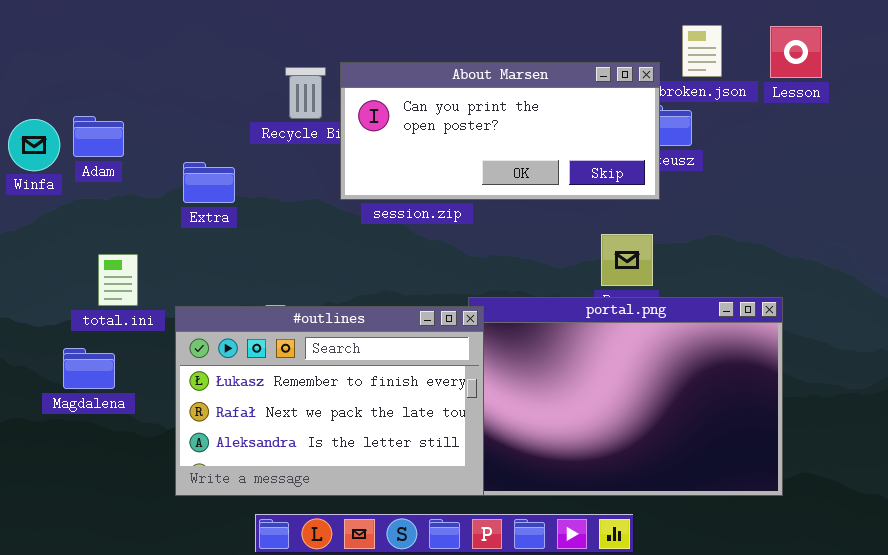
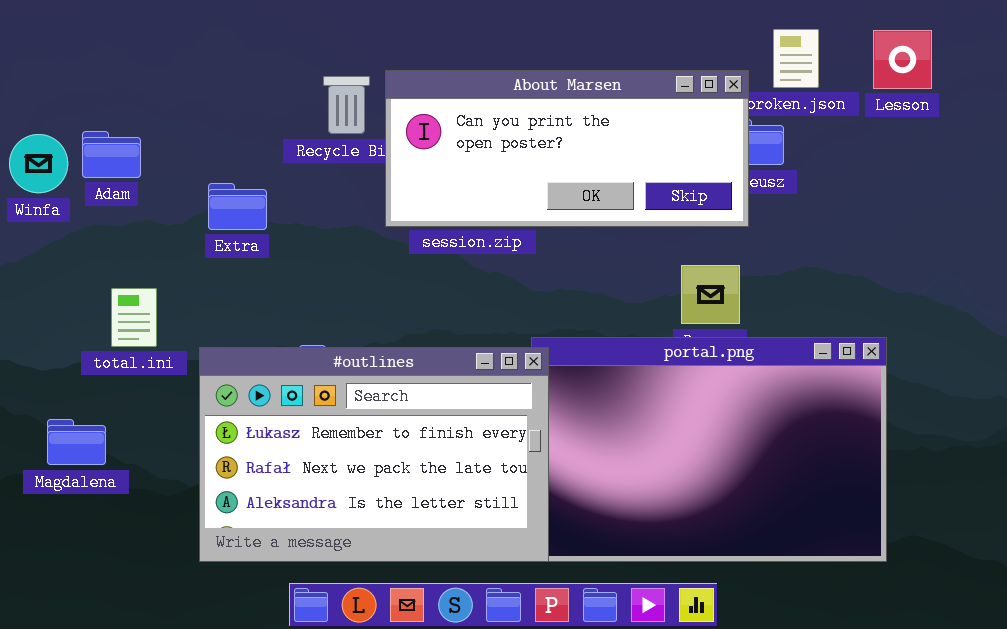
Magdalena: [63,348,115,389] -> [47,419,106,465], moved

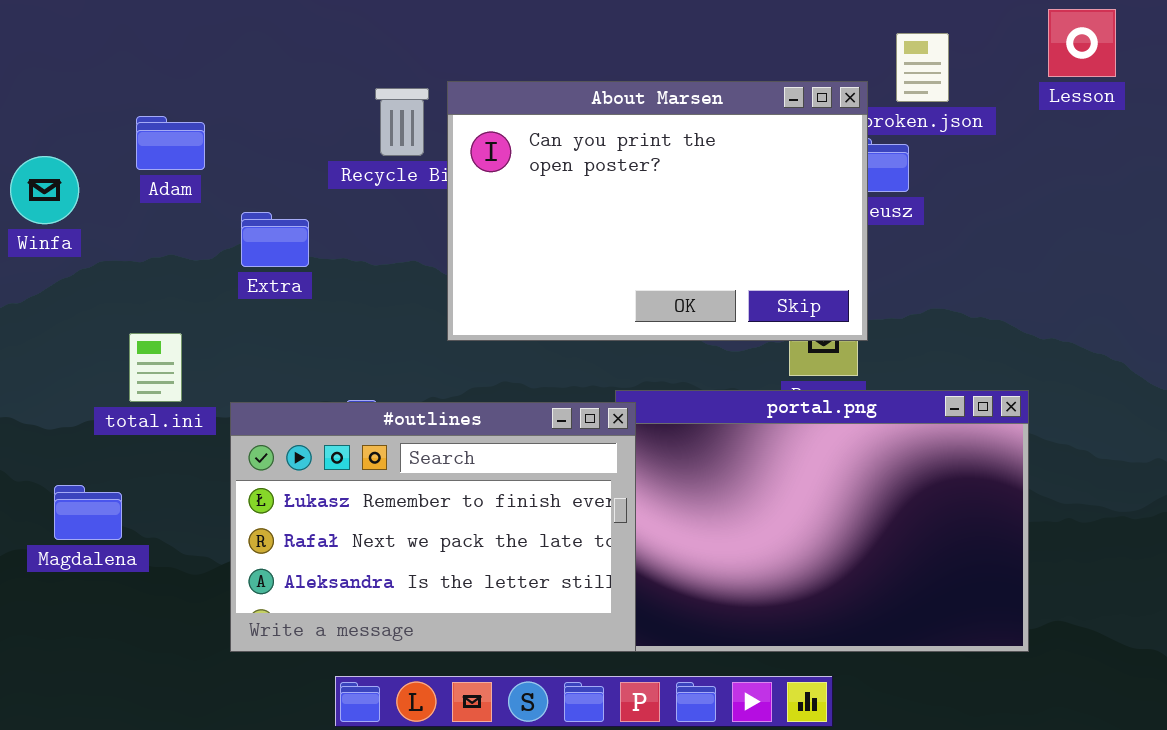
Lesson: [873,30,932,89] -> [1048,9,1116,77], moved
About Marsen: [385,70,749,227] -> [447,81,868,341], resized
Adam: [82,131,141,178] -> [136,116,205,170], moved

